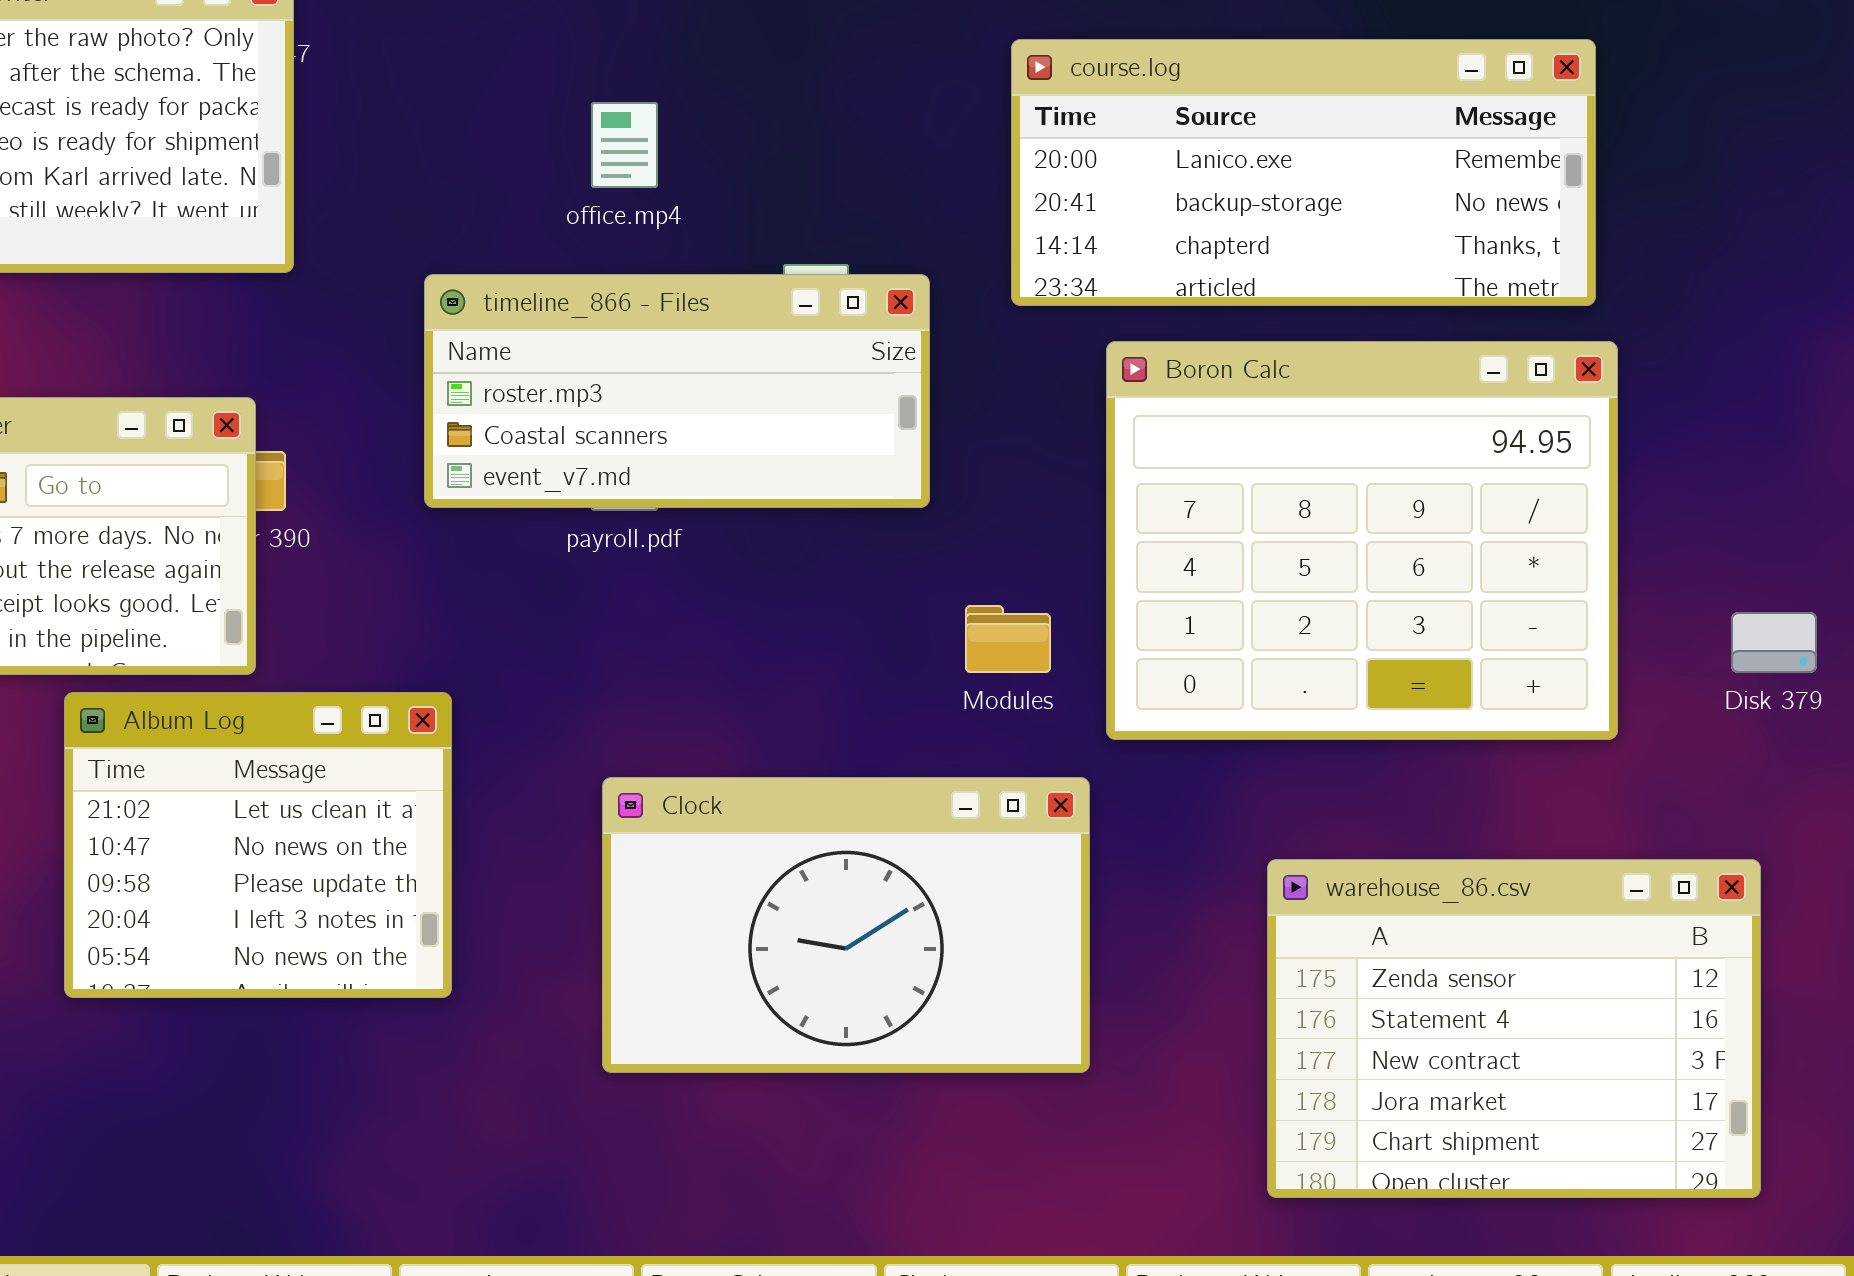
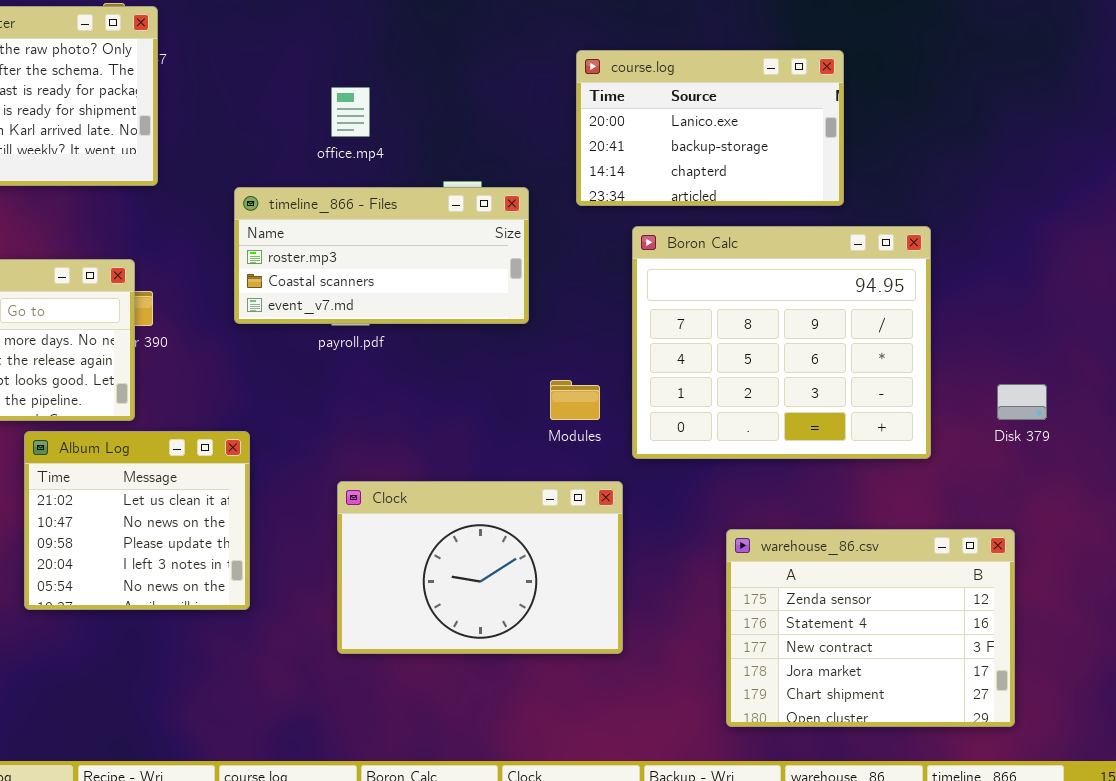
course.log: [1011,39,1596,306] -> [576,50,844,206], resized

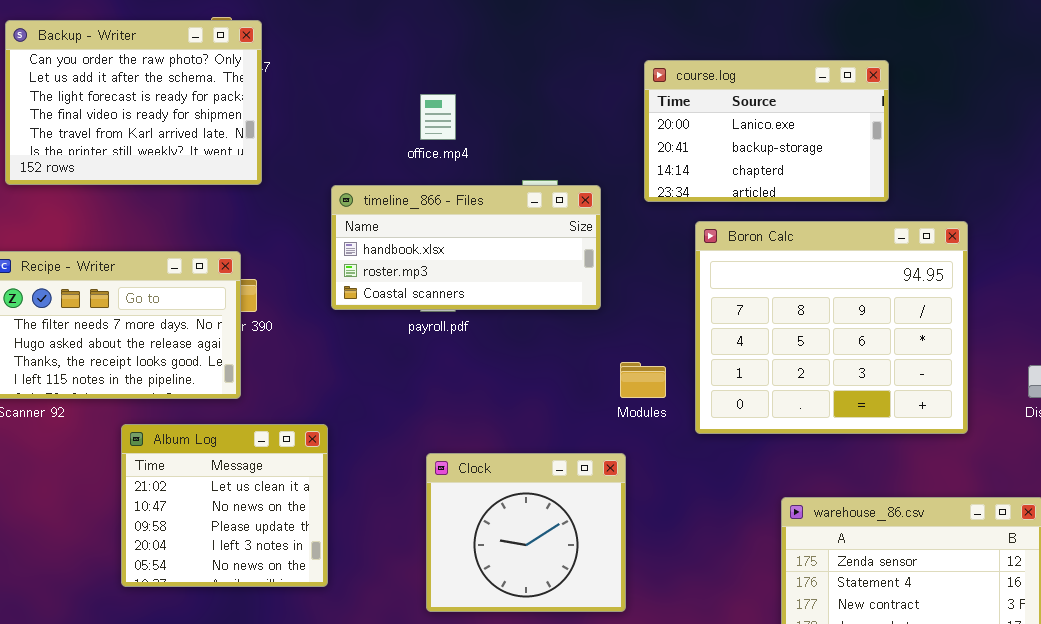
timeline_866 - Files: [234,187,529,324] -> [331,185,601,310], scrolled up 1 row
Album Log: [24,431,250,610] -> [121,424,328,587], moved
Clock: [337,481,623,654] -> [426,453,626,612], resized

